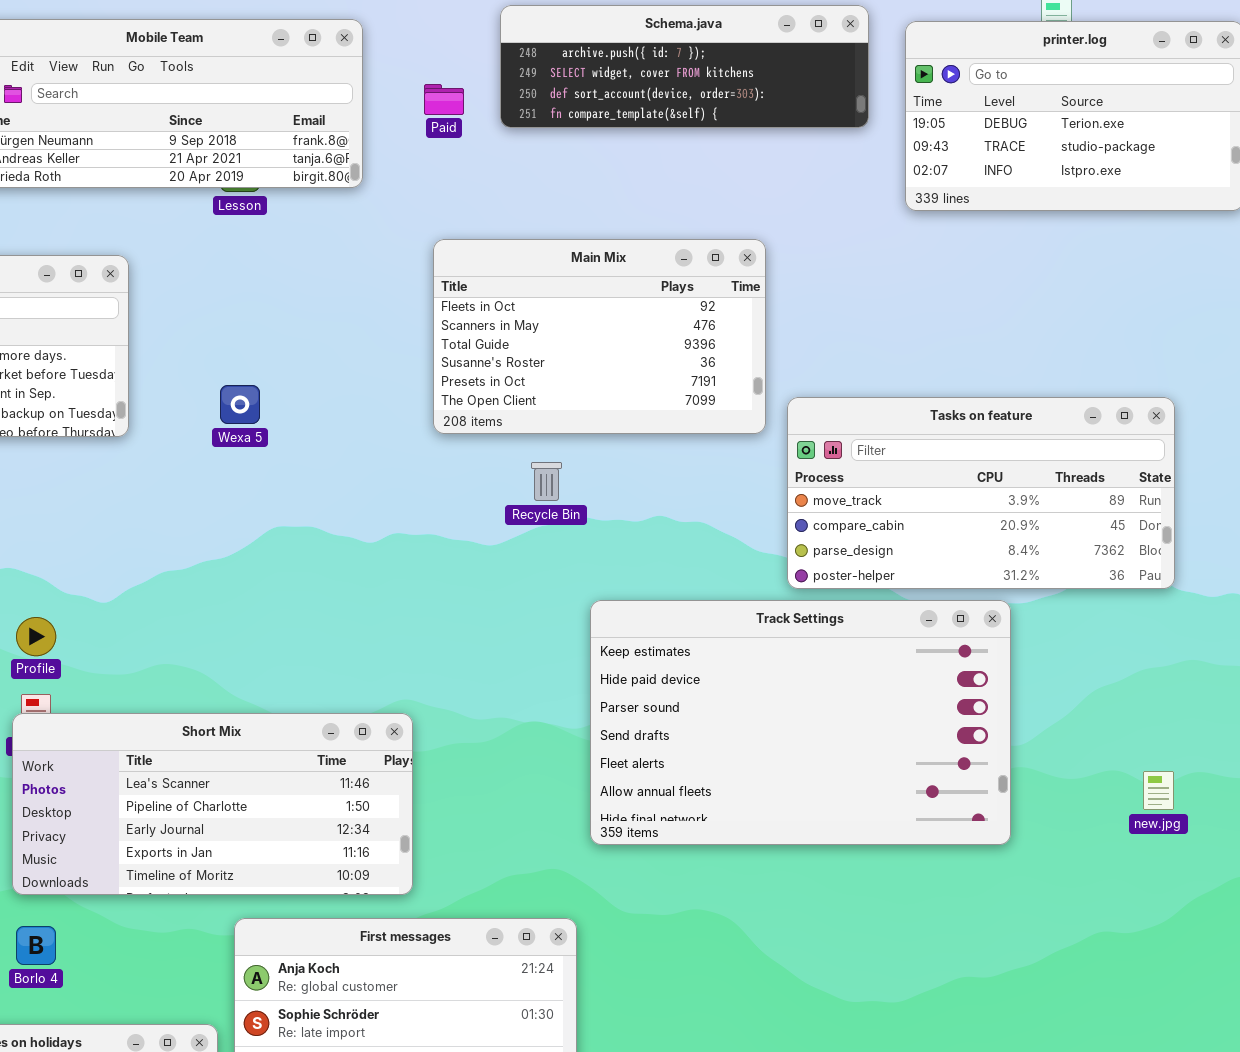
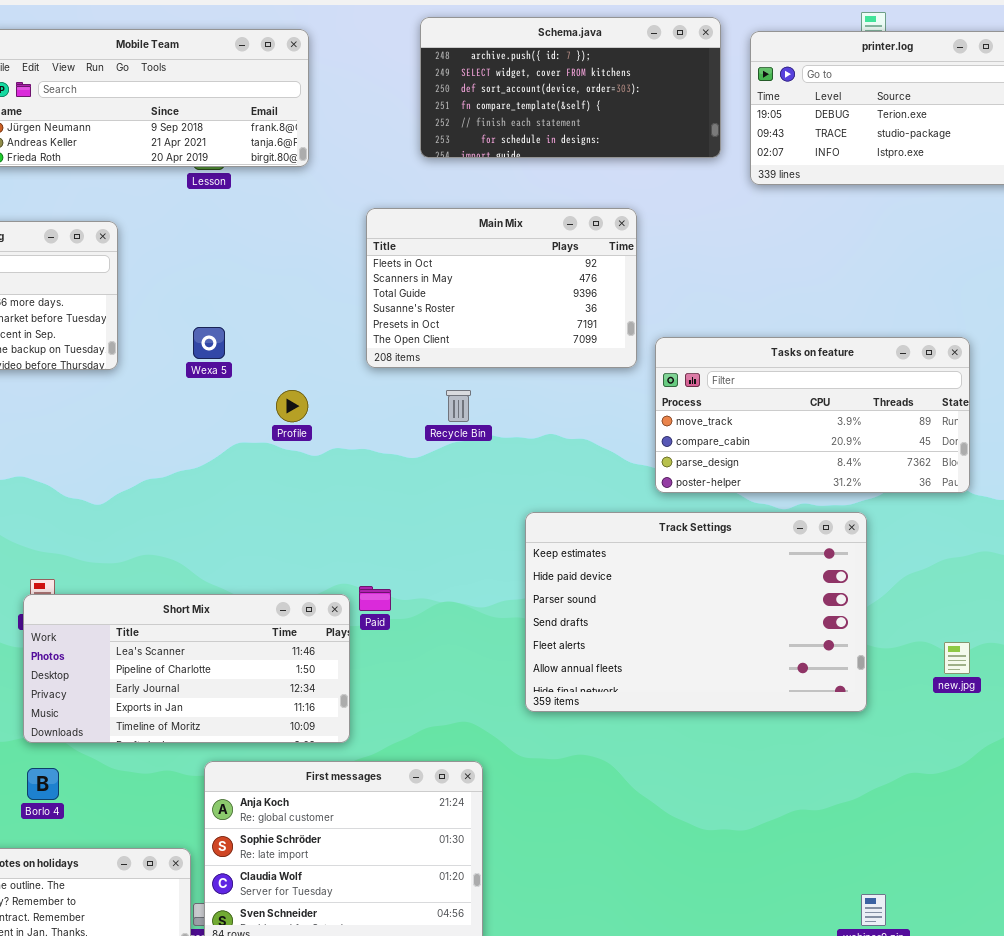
Schema.java: [500,5,869,128] -> [420,17,721,158], resized
Paid: [424,84,464,115] -> [359,586,391,611], moved
Track Settings: [590,600,1011,845] -> [525,512,867,712], moved
Profile: [16,617,56,656] -> [276,390,308,422], moved

